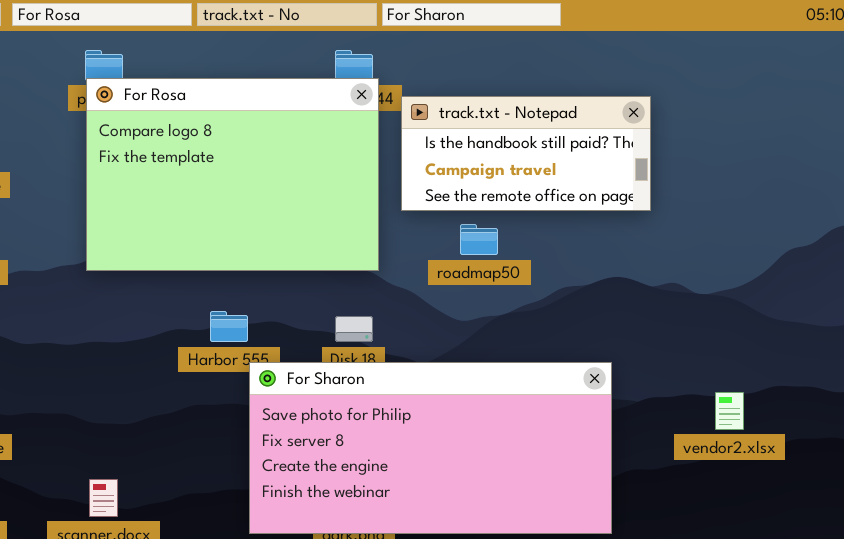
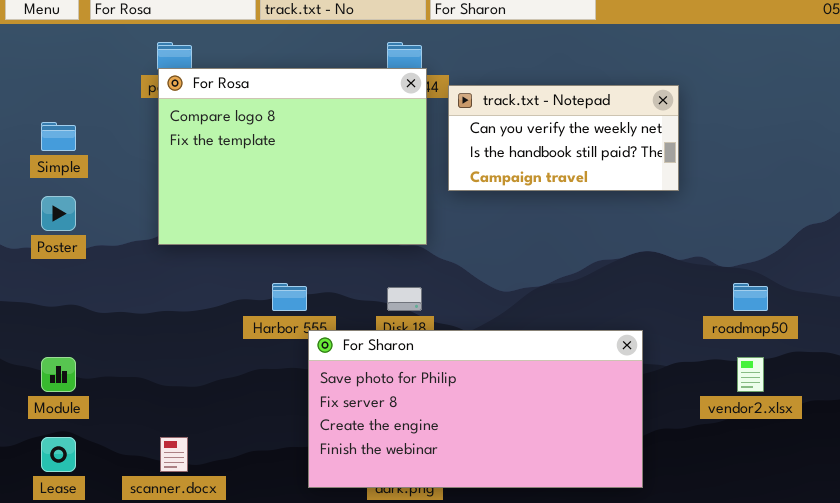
track.txt - Notepad: [401,96,651,211] -> [448,85,679,191], scrolled up 1 row
roadmap50: [460,224,498,255] -> [733,283,768,311], moved

